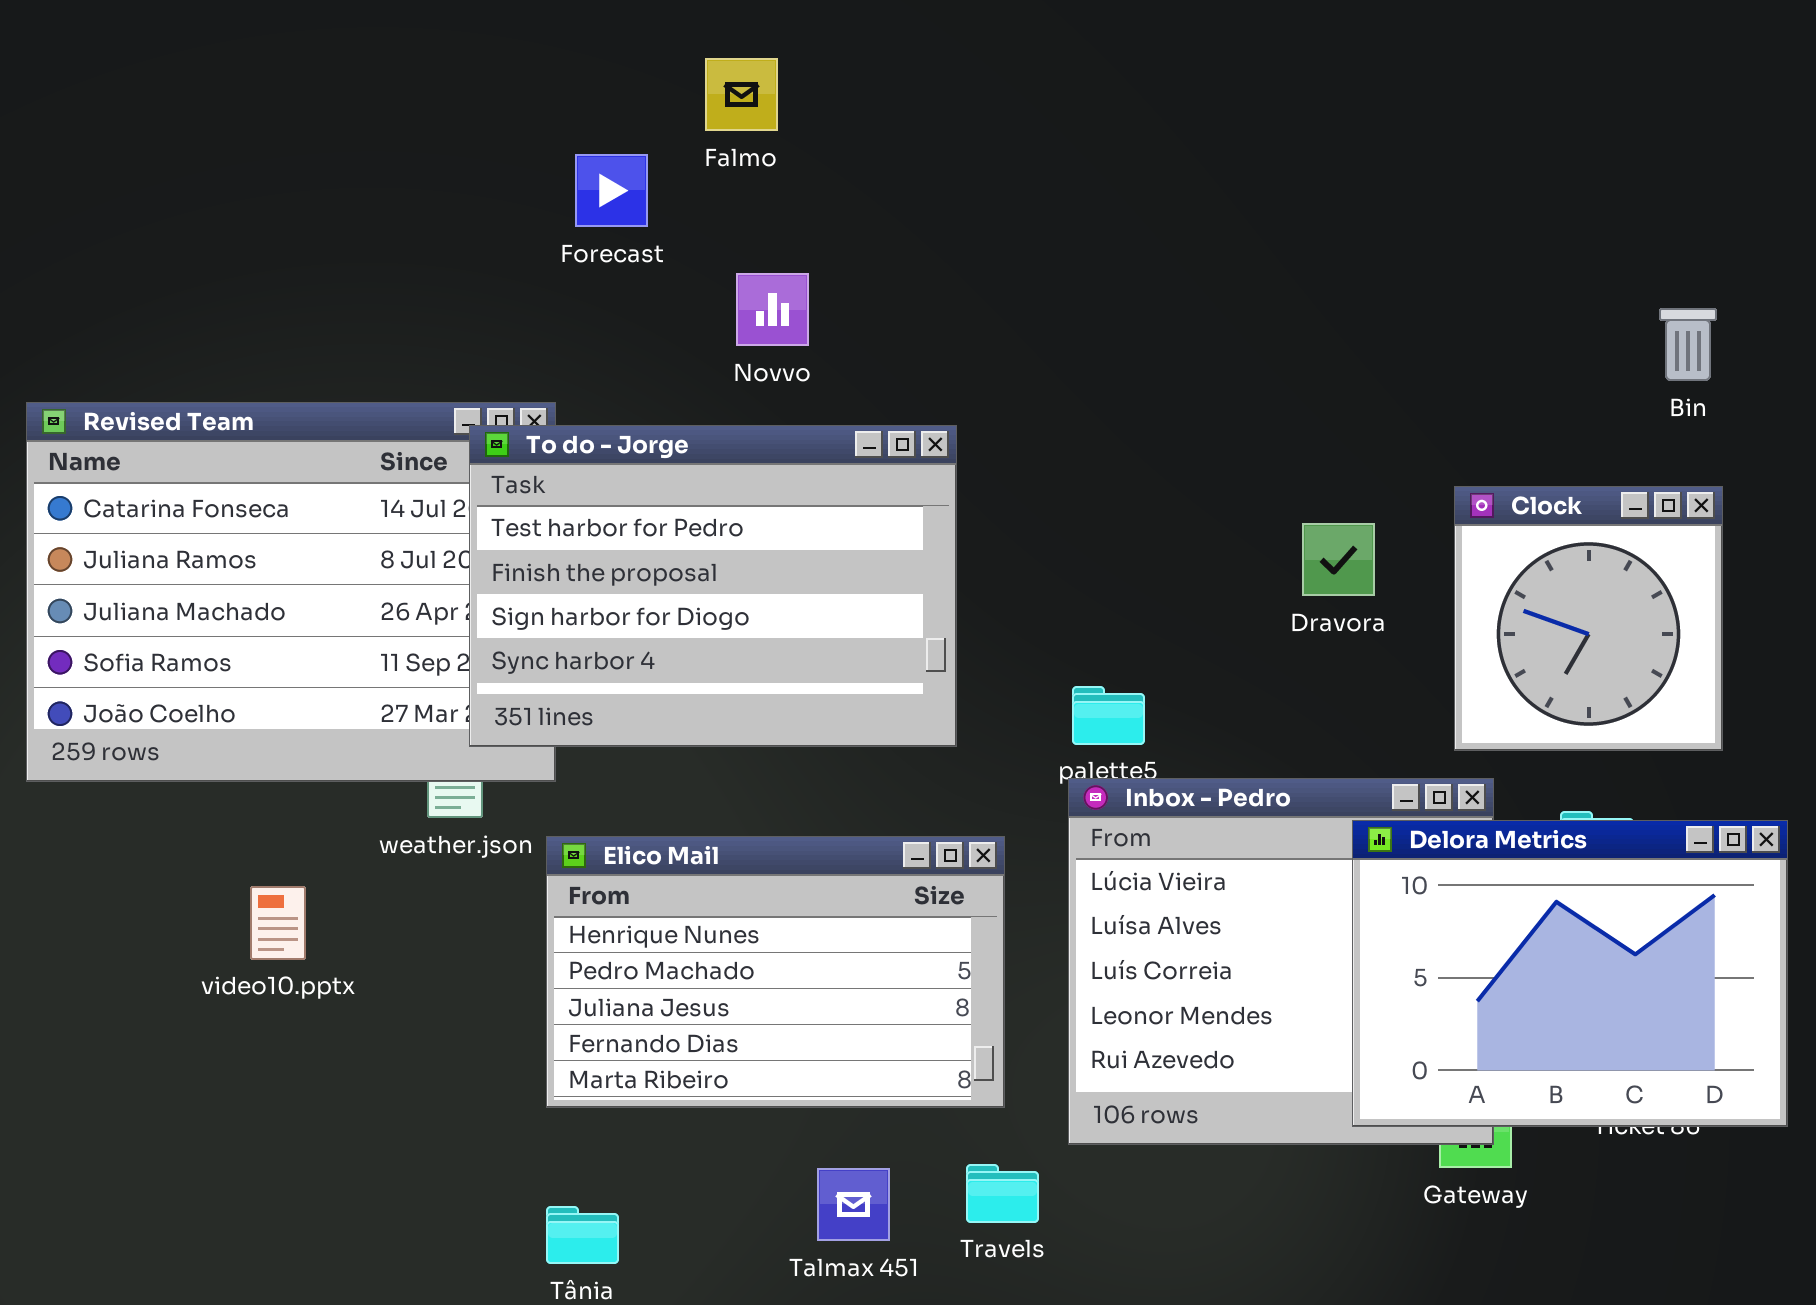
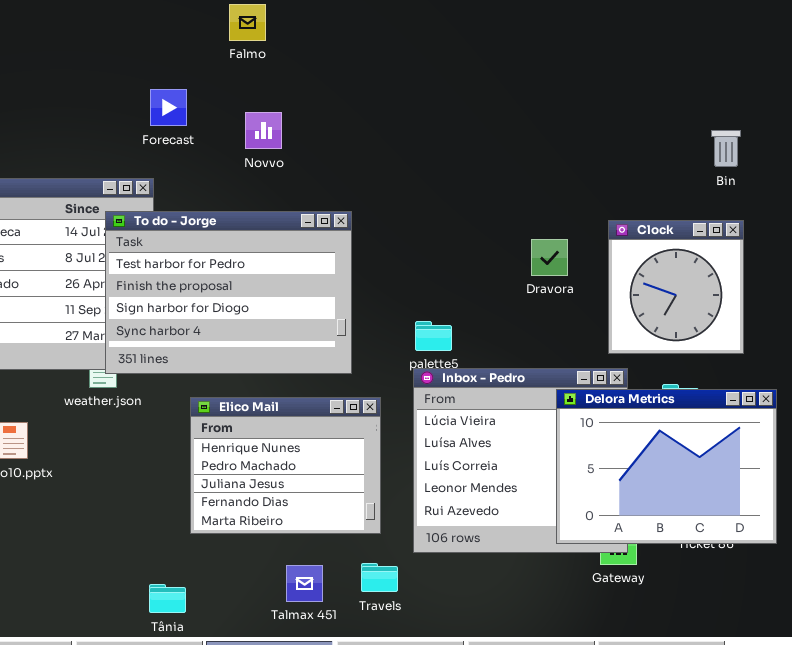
Forecast: [575,154,648,227] -> [150,89,187,126], moved
To do - Jorge: [469,425,957,747] -> [105,211,352,374], moved
Elico Mail: [546,836,1005,1108] -> [190,397,381,534], resized

